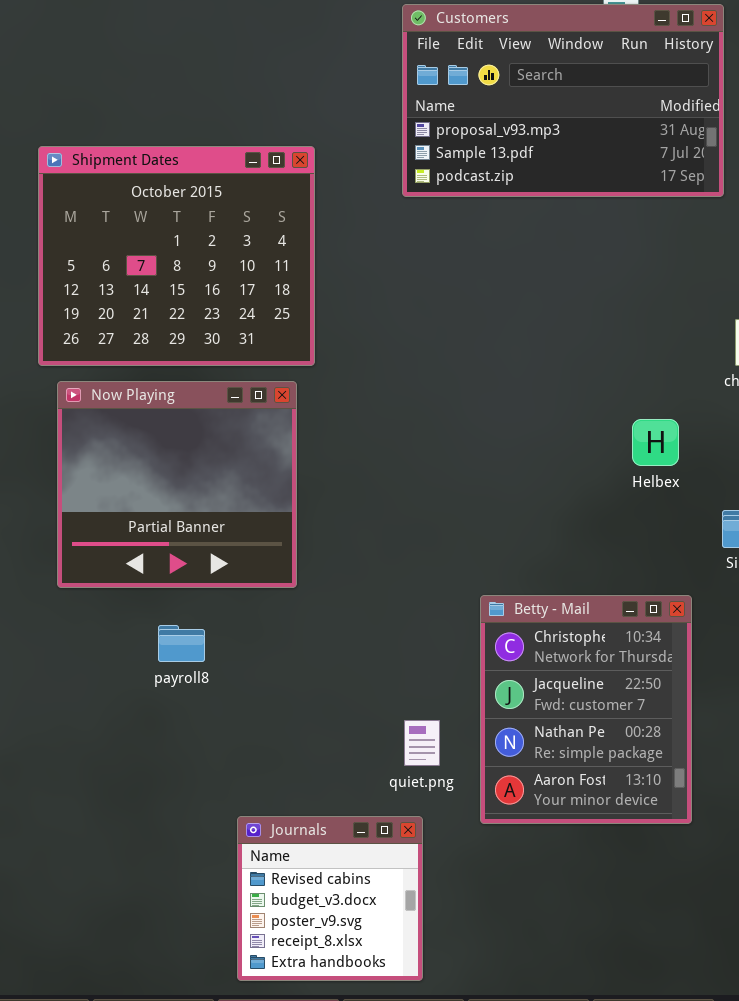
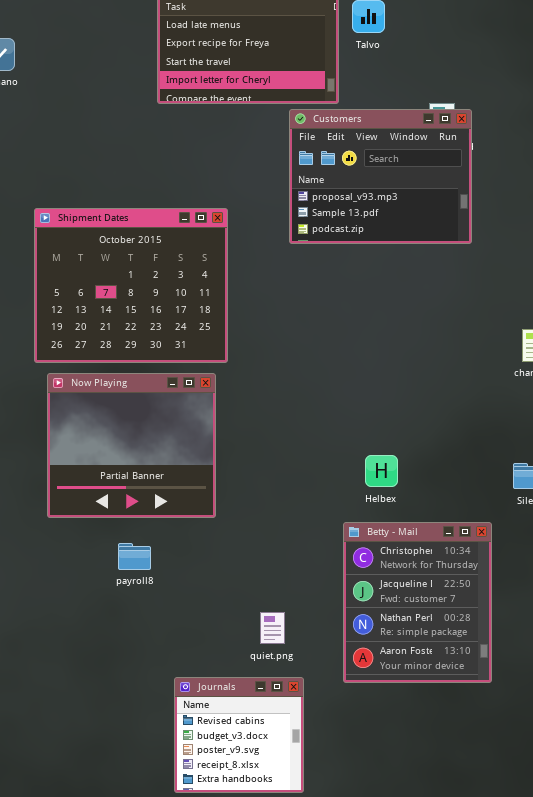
Customers: [402,4,724,197] -> [289,109,472,244], resized
Helbex: [632,419,679,466] -> [365,455,398,487], moved
quiet.png: [404,720,440,766] -> [260,612,285,644], moved

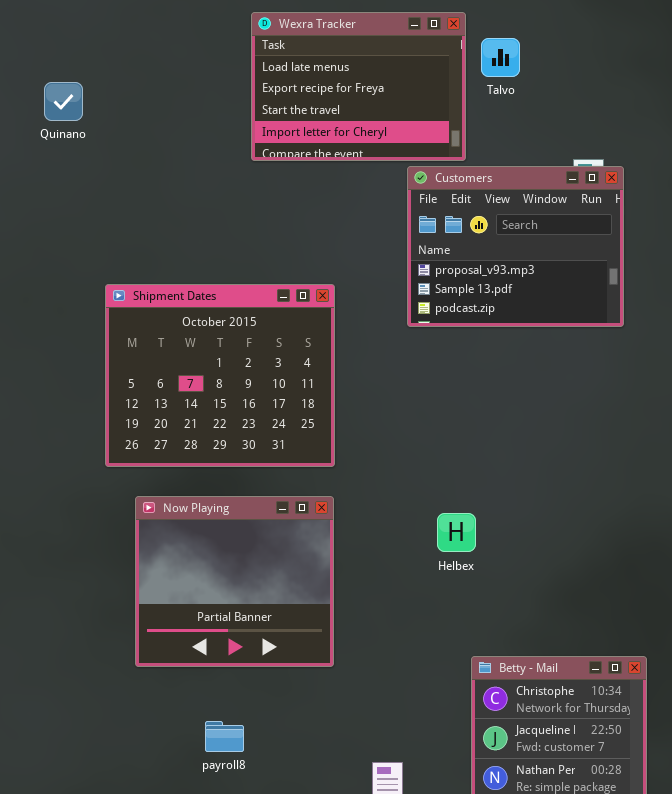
Now Playing: [47,373,216,518] -> [135,496,334,667], moved
Helbex: [365,455,398,487] -> [437,513,476,552], moved
payroll8: [118,543,151,570] -> [205,721,244,752], moved

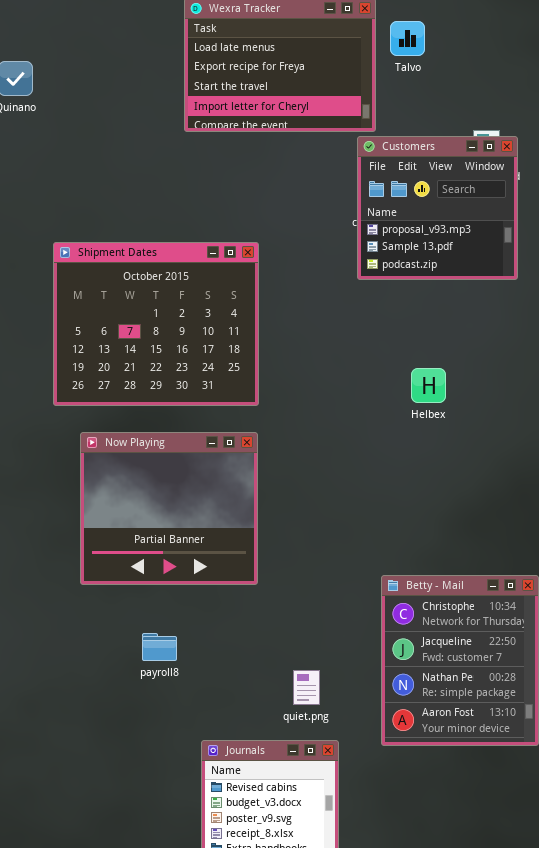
Customers: [407,166,624,327] -> [357,136,518,280], resized
Helbex: [437,513,476,552] -> [411,368,446,403], moved

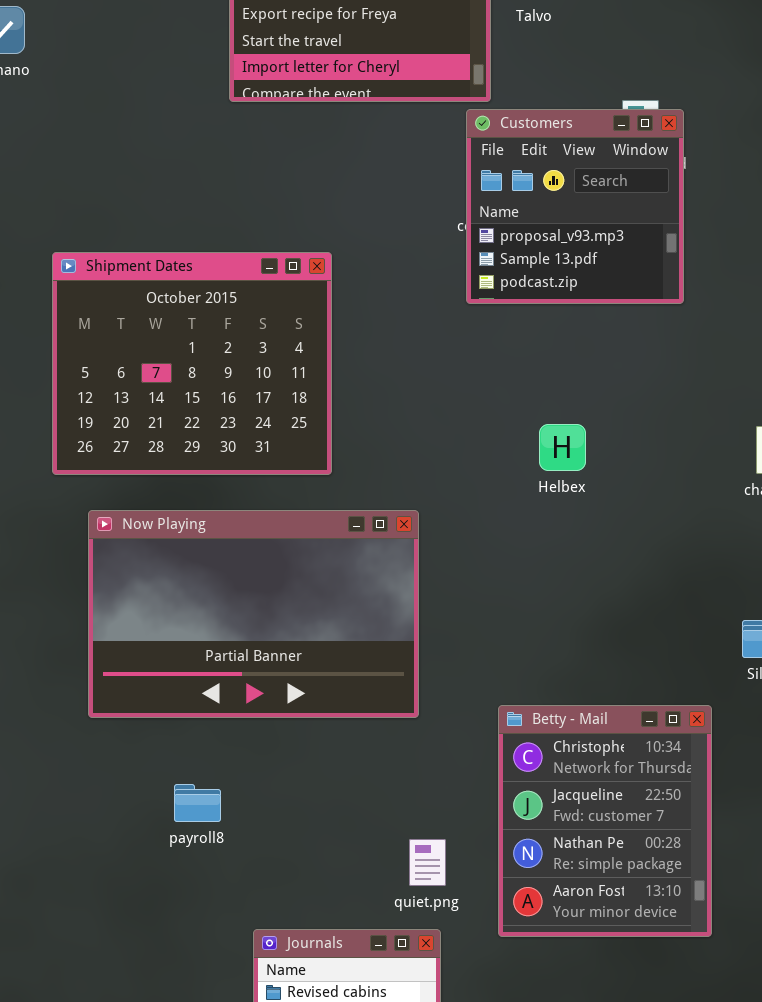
Now Playing: [80,432,258,585] -> [88,510,419,718], resized
quiet.png: [293,670,320,705] -> [409,839,446,886], moved

